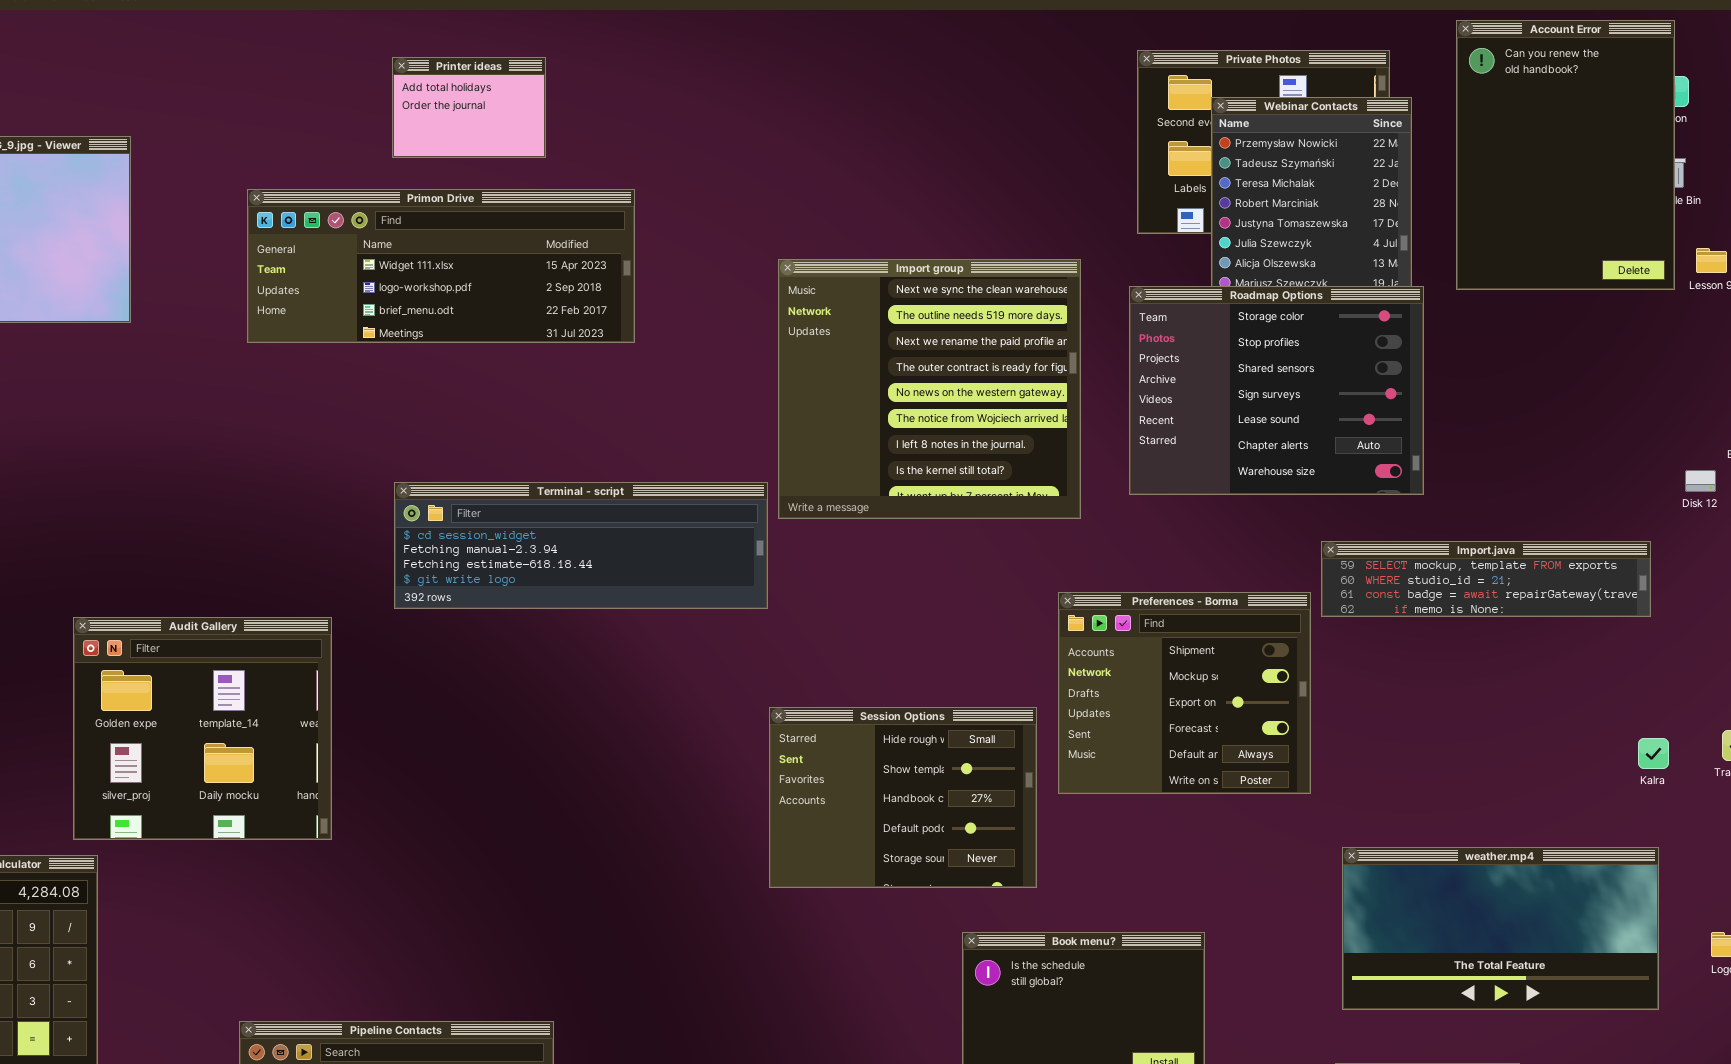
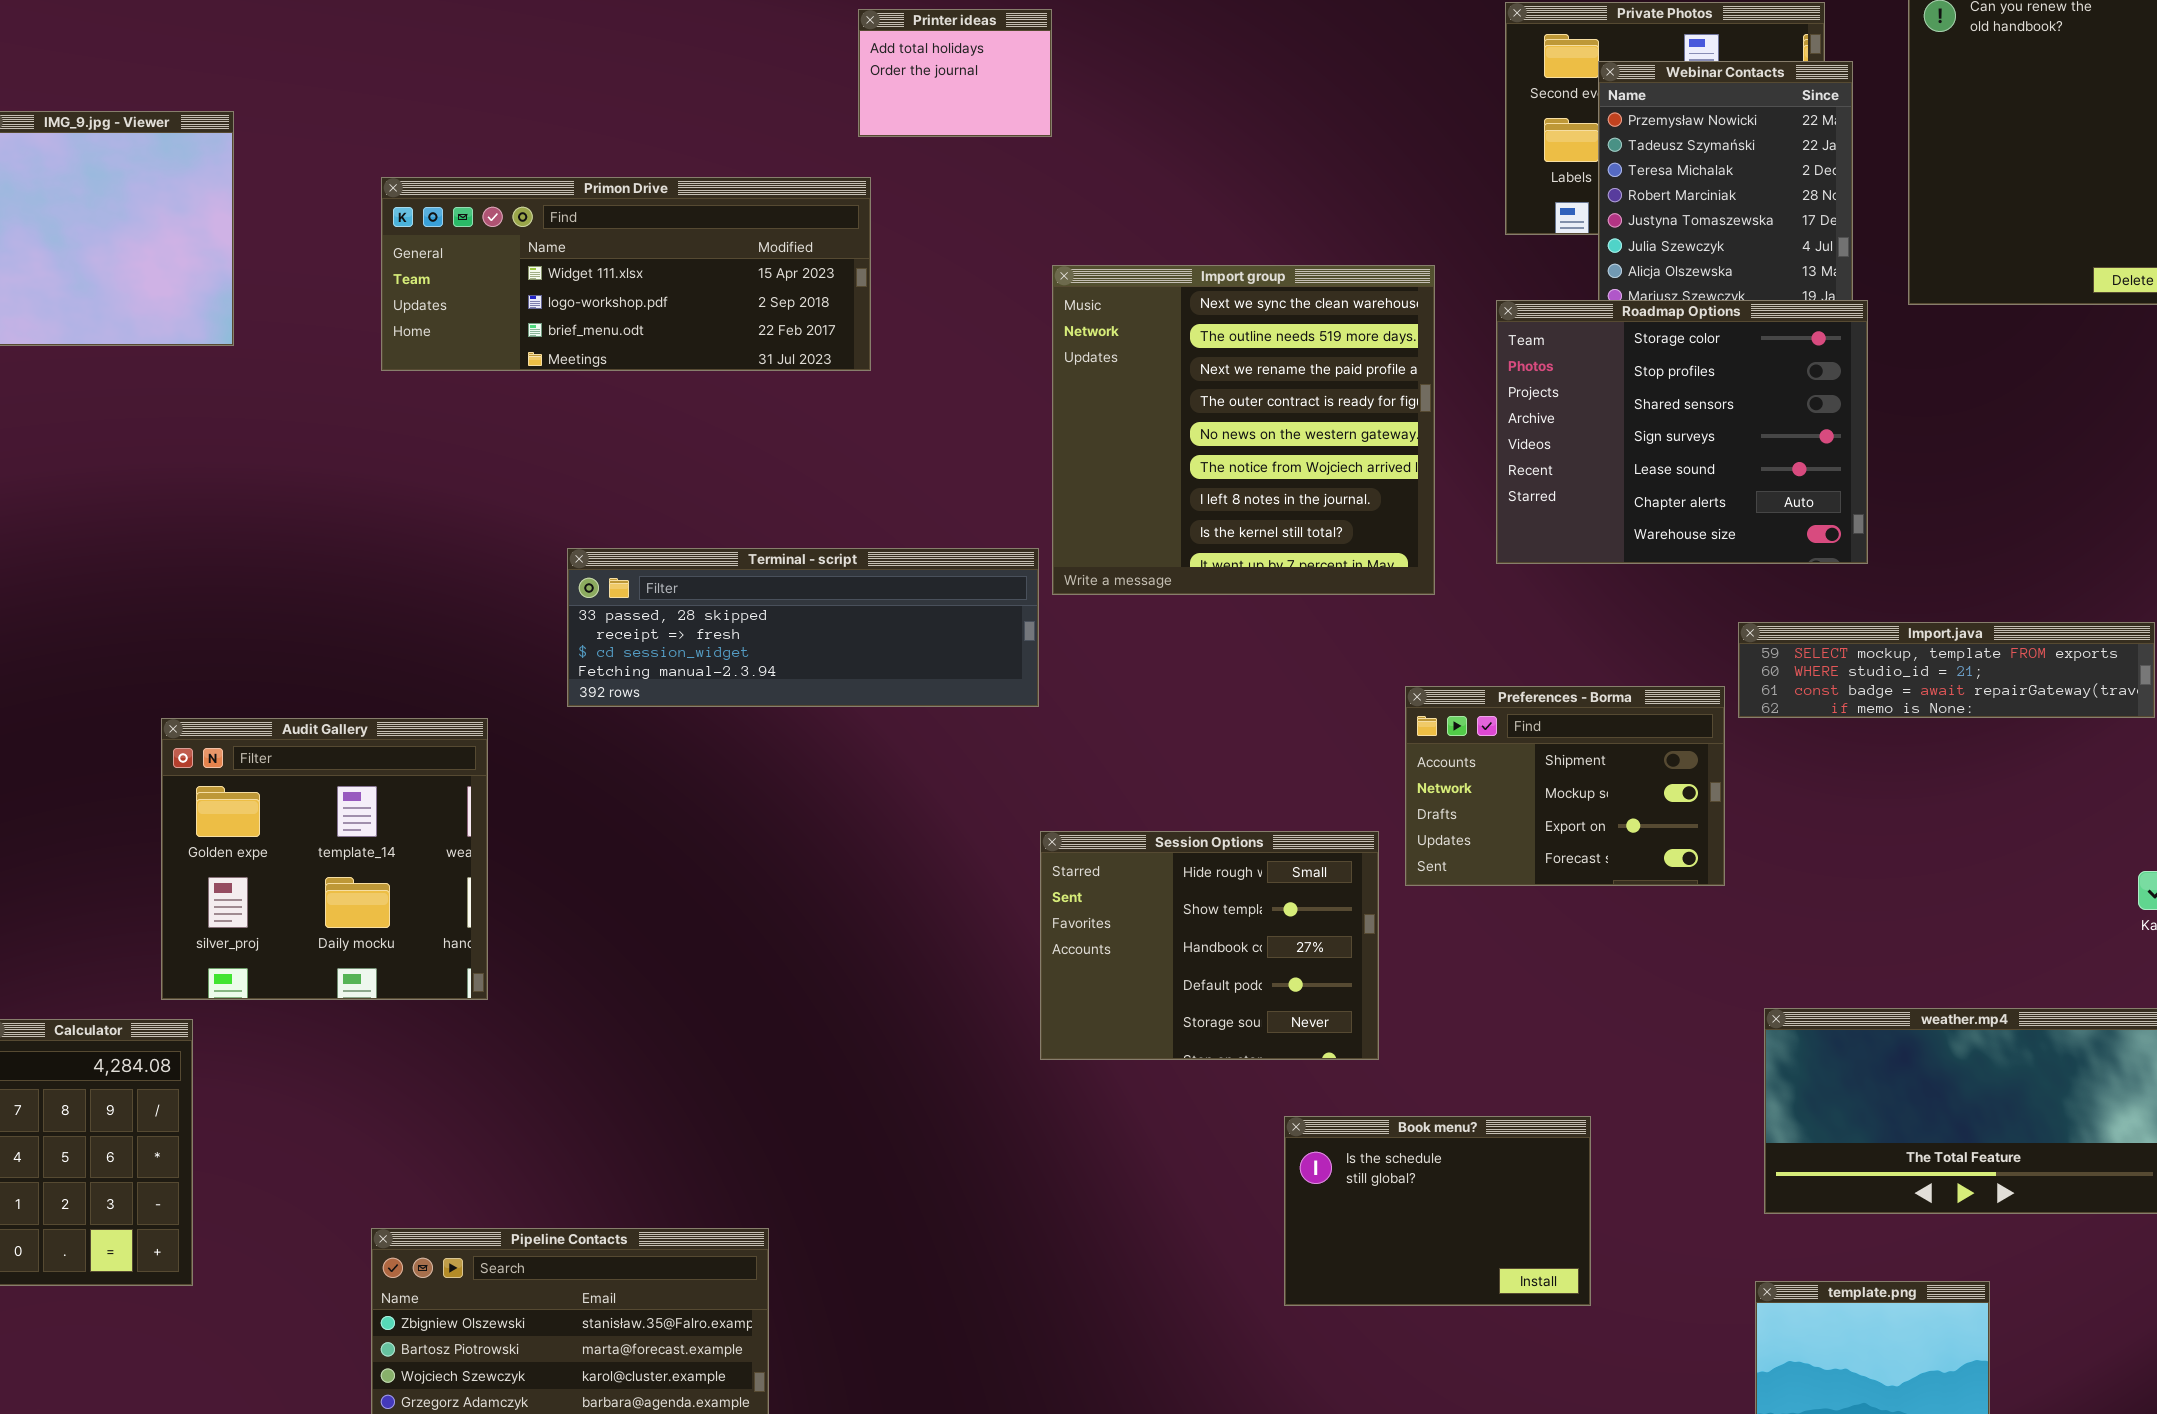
Printer ideas: [392,57,546,158] -> [858,9,1052,137], moved
Terminal - script: [394,482,768,609] -> [567,548,1039,707], scrolled up 2 rows
Preferences - Borma: [1058,592,1311,794] -> [1405,686,1725,886], resized

